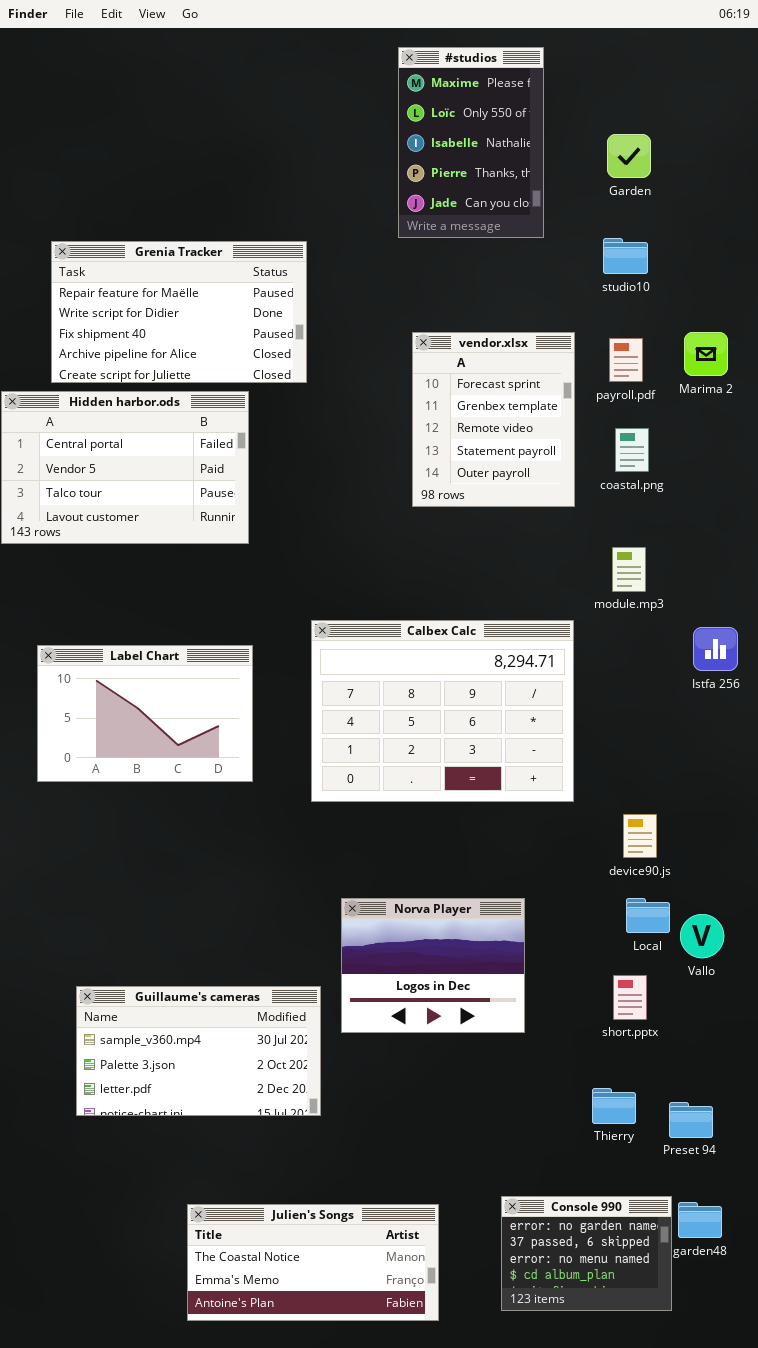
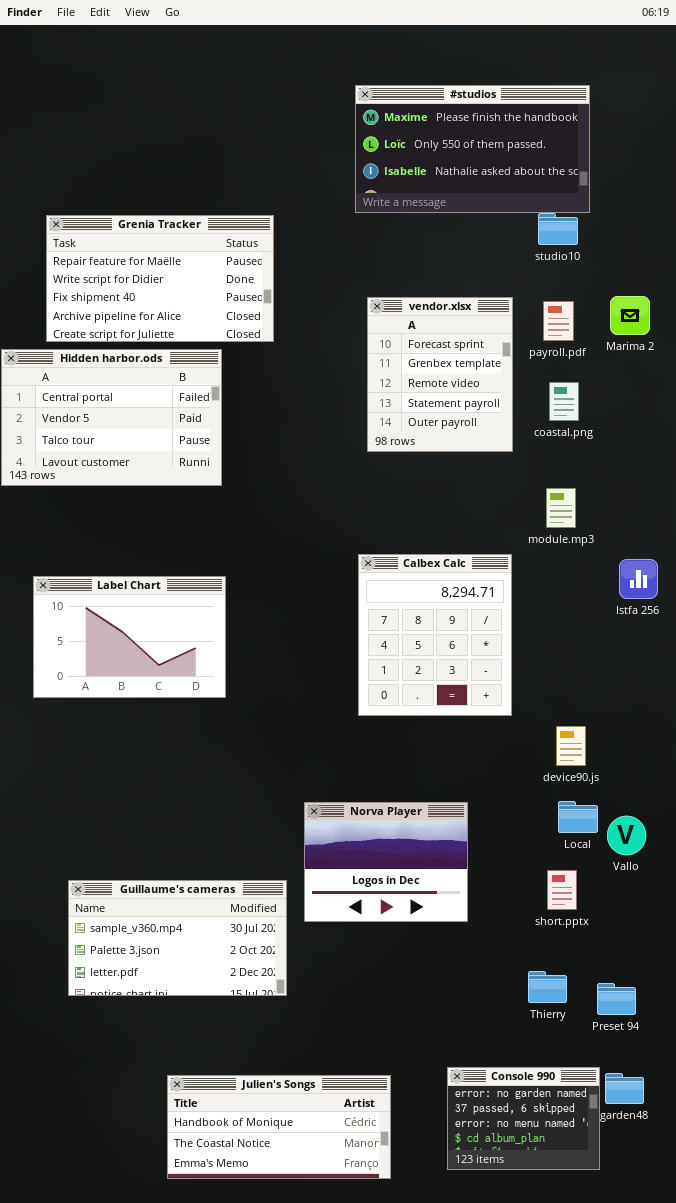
#studios: [398,47,544,238] -> [355,85,590,213], resized
Calbex Calc: [311,620,574,802] -> [358,554,512,716], resized
Julien's Songs: [187,1204,439,1321] -> [167,1075,391,1179], scrolled up 1 row

